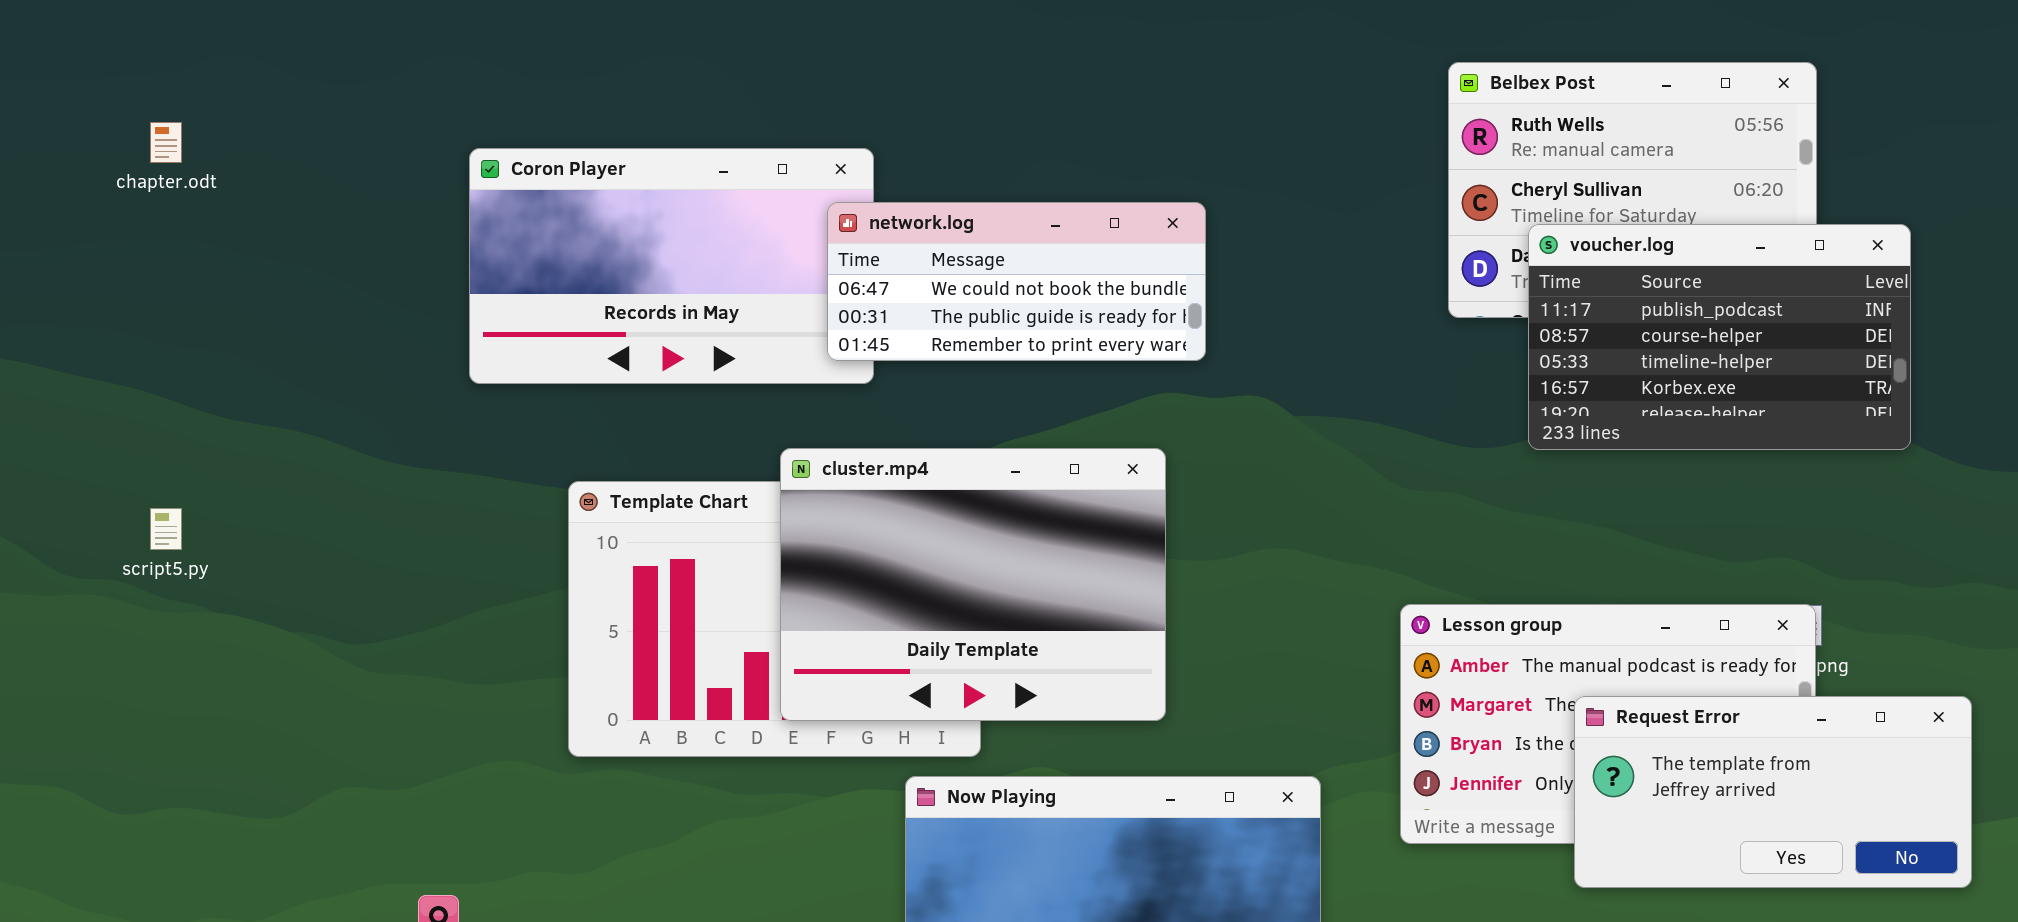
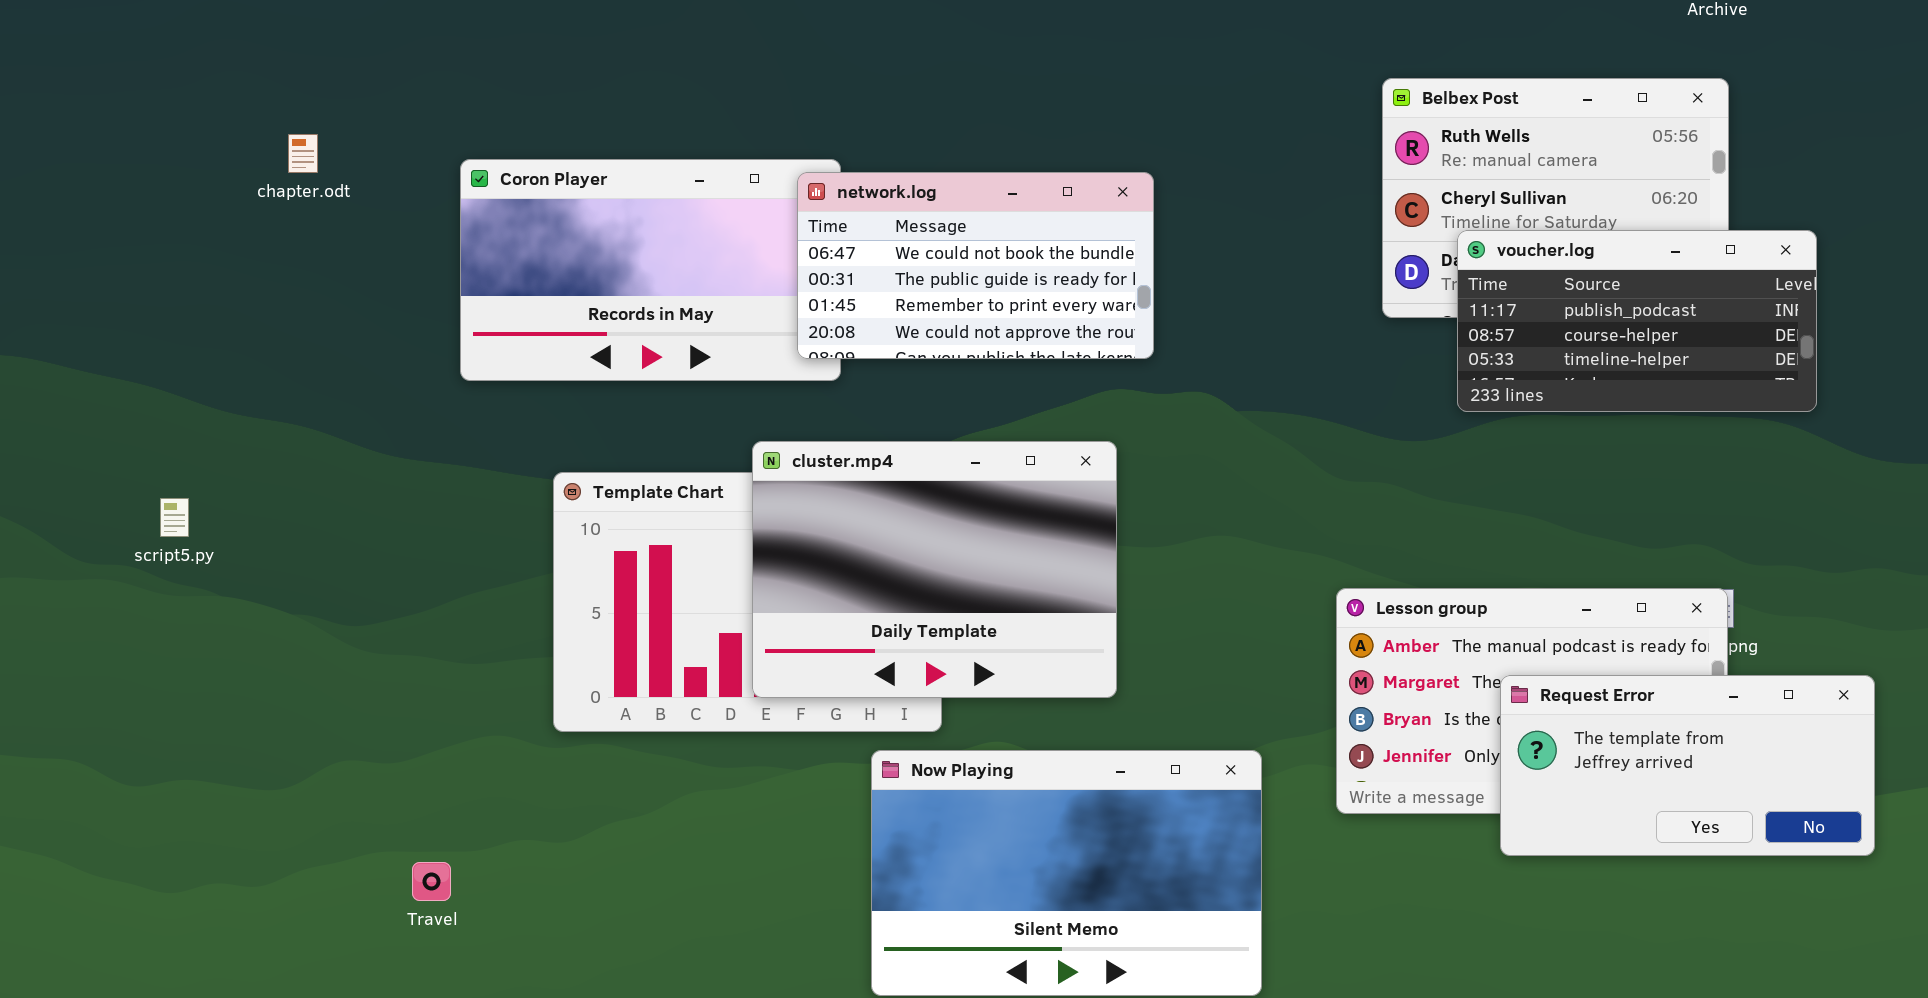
chapter.odt: [150,122,182,163] -> [288,134,318,173], moved
network.log: [827,202,1206,361] -> [797,172,1154,359], resized
voucher.log: [1528,224,1911,450] -> [1457,230,1817,412], resized

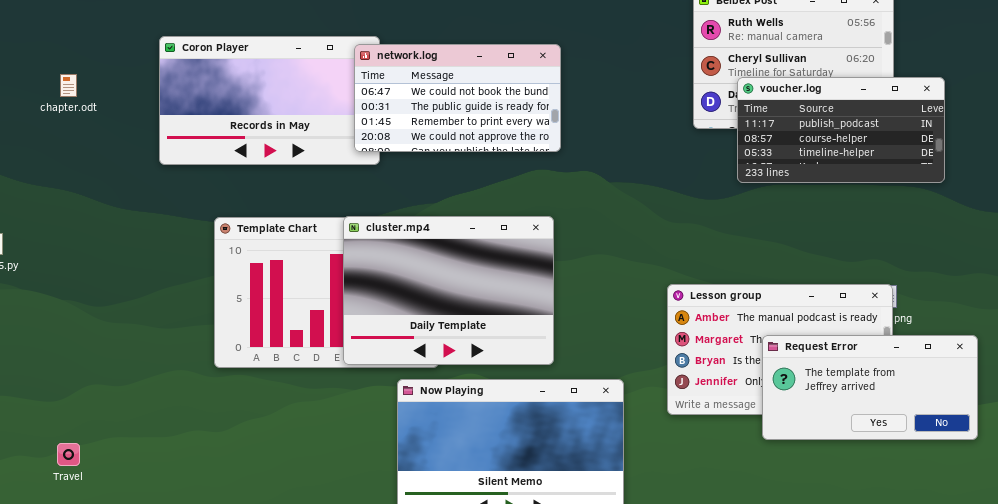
chapter.odt: [288,134,318,173] -> [60,74,77,97], moved
cluster.mp4: [752,441,1117,698] -> [343,216,554,365], moved
Travel: [412,862,451,901] -> [57,443,80,466], moved

